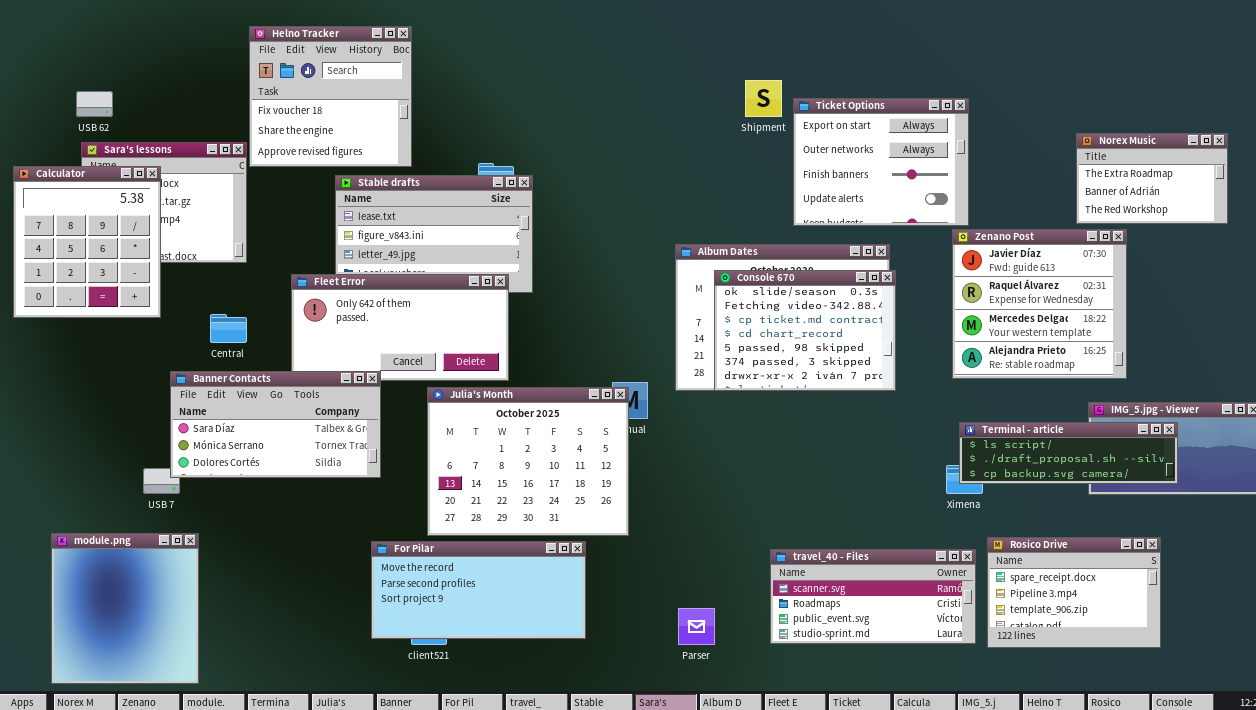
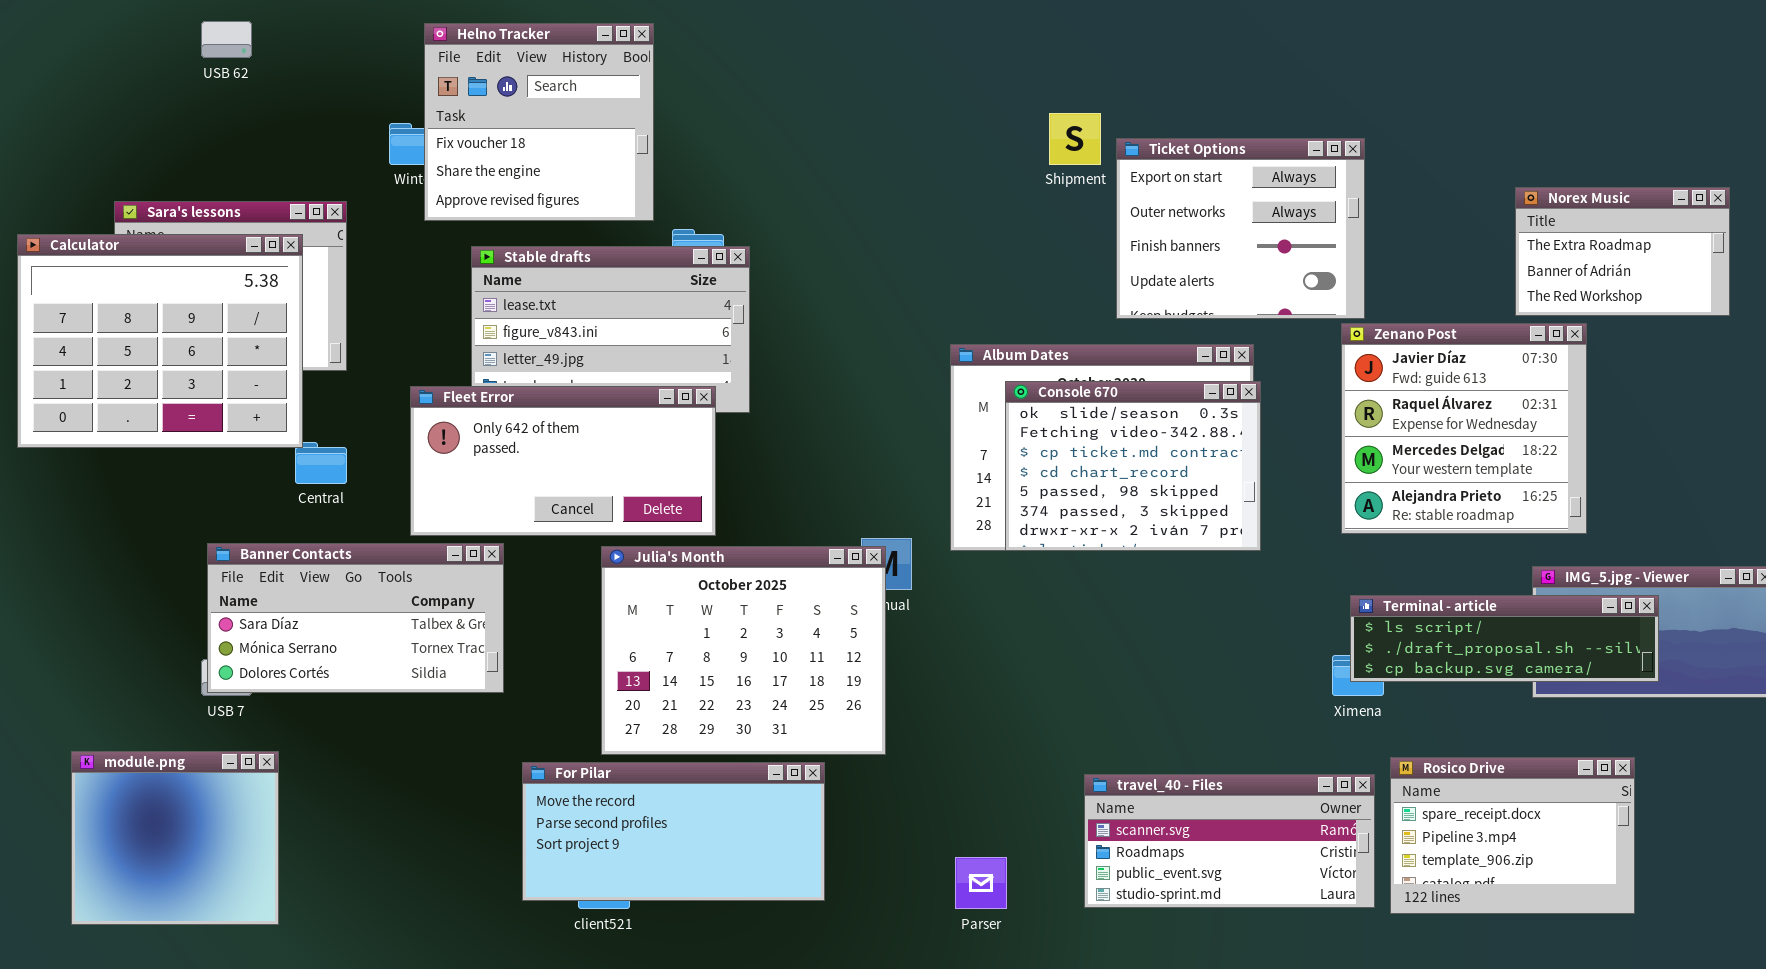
Helno Tracker: [249,26,412,167] -> [424,23,654,221], moved
USB 62: [76,91,113,117] -> [201,21,252,58], moved
Calculator: [13,166,161,318] -> [17,234,303,448], resized
Banner Contacts: [170,371,381,478] -> [207,543,504,693], moved
module.png: [51,533,199,684] -> [71,751,279,925], resized

